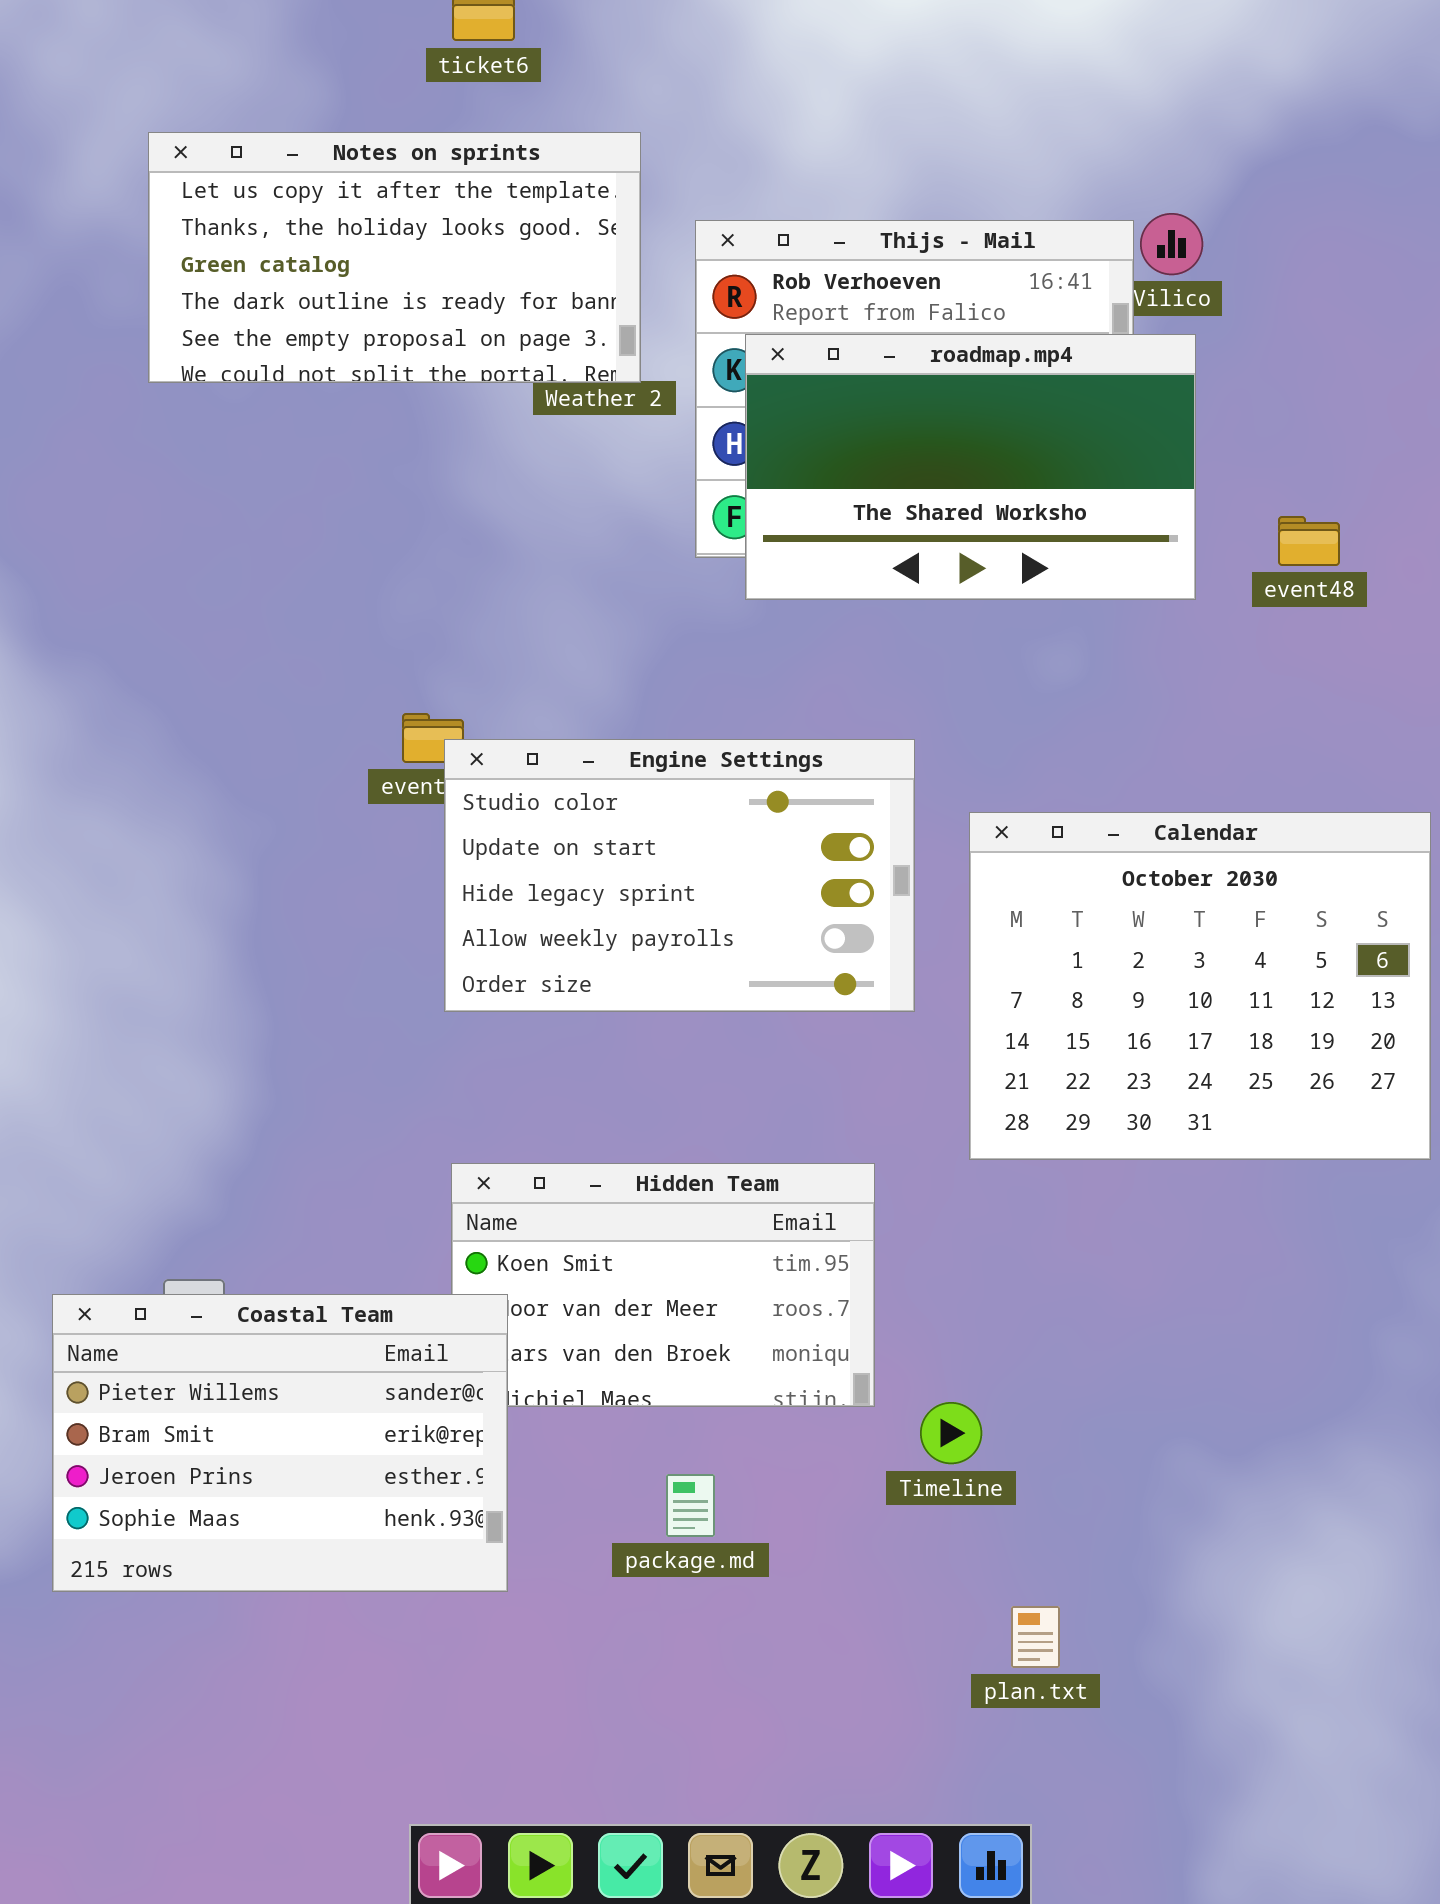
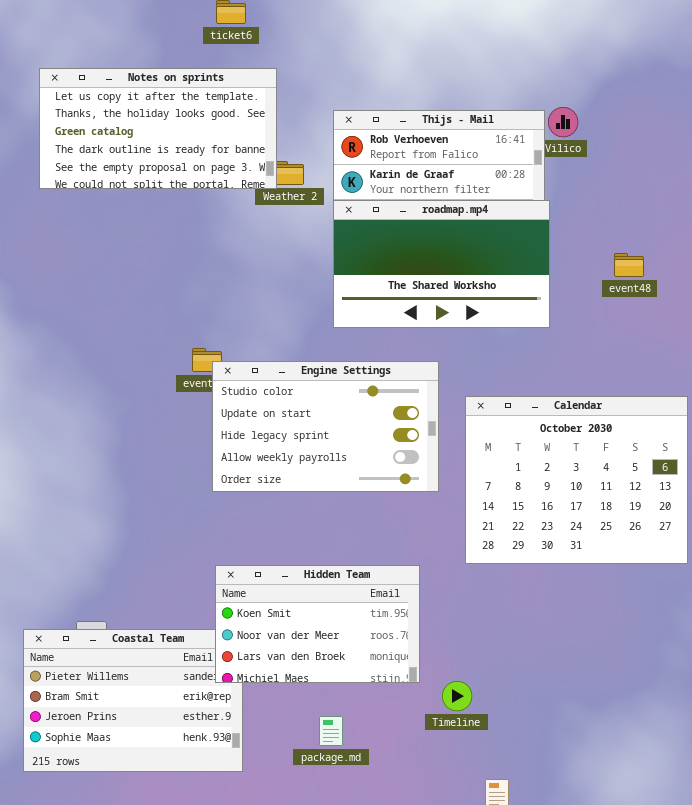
Notes on sprints: [148,132,641,383] -> [39,68,277,189], moved
roadmap.mp4: [745,334,1196,600] -> [333,200,550,328], moved
Hidden Team: [451,1163,875,1407] -> [215,565,420,683], raised

